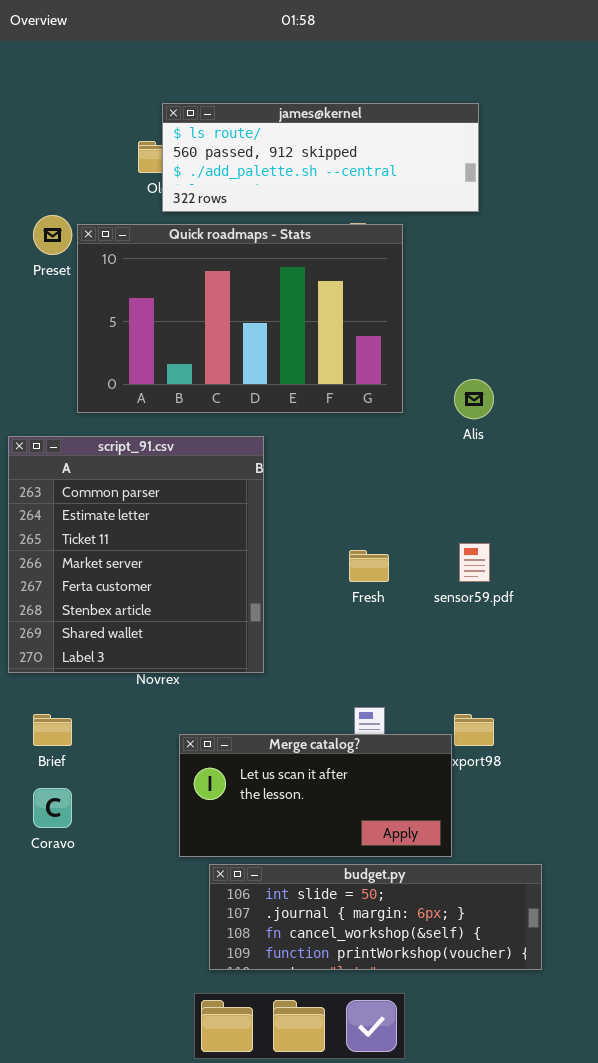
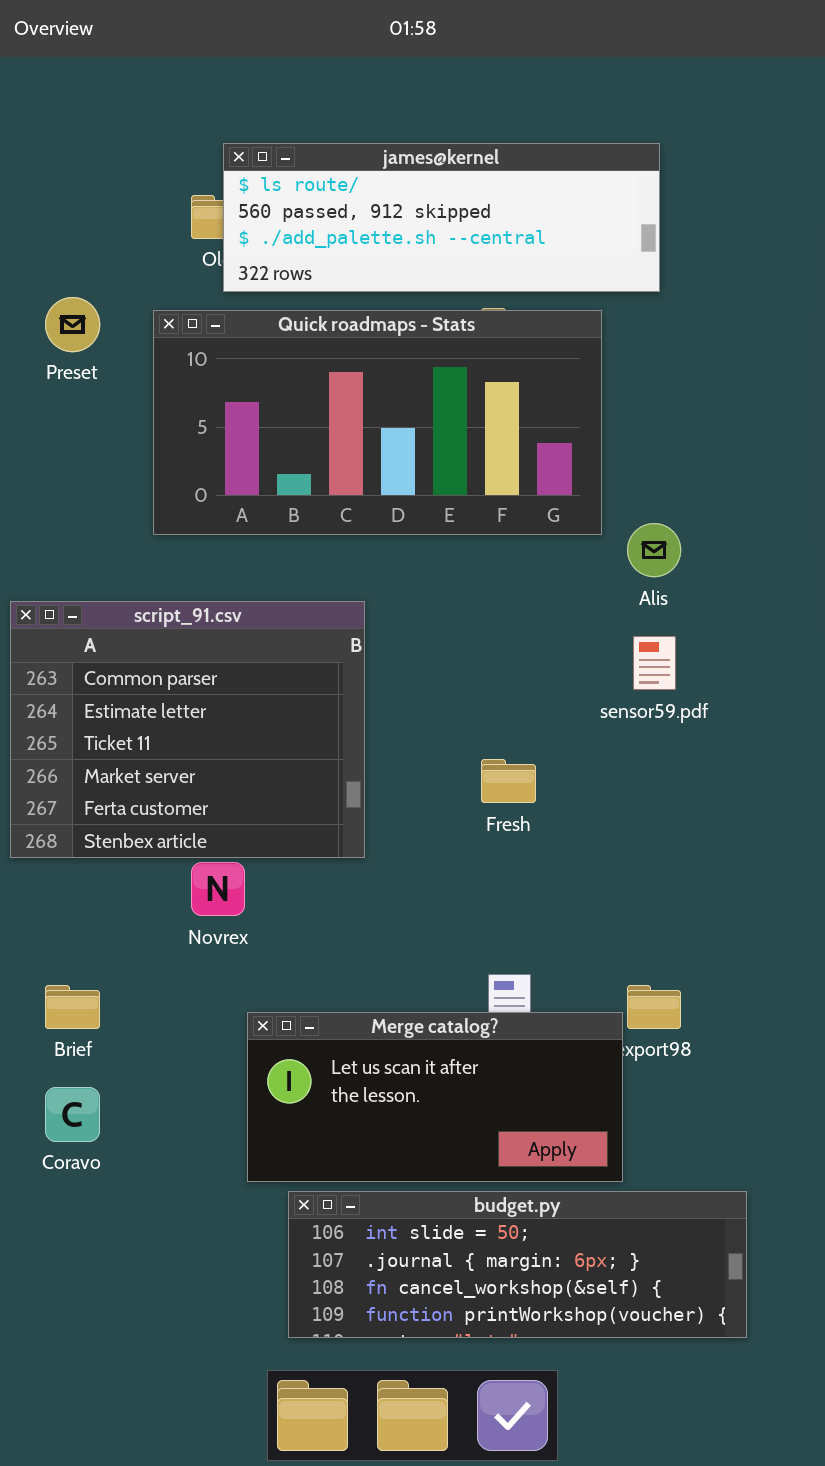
Quick roadmaps - Stats: [77,224,403,413] -> [153,310,602,535], moved, resized
script_91.csv: [8,436,264,673] -> [10,601,365,858], resized
sensor59.pdf: [459,543,490,582] -> [633,636,676,690], moved

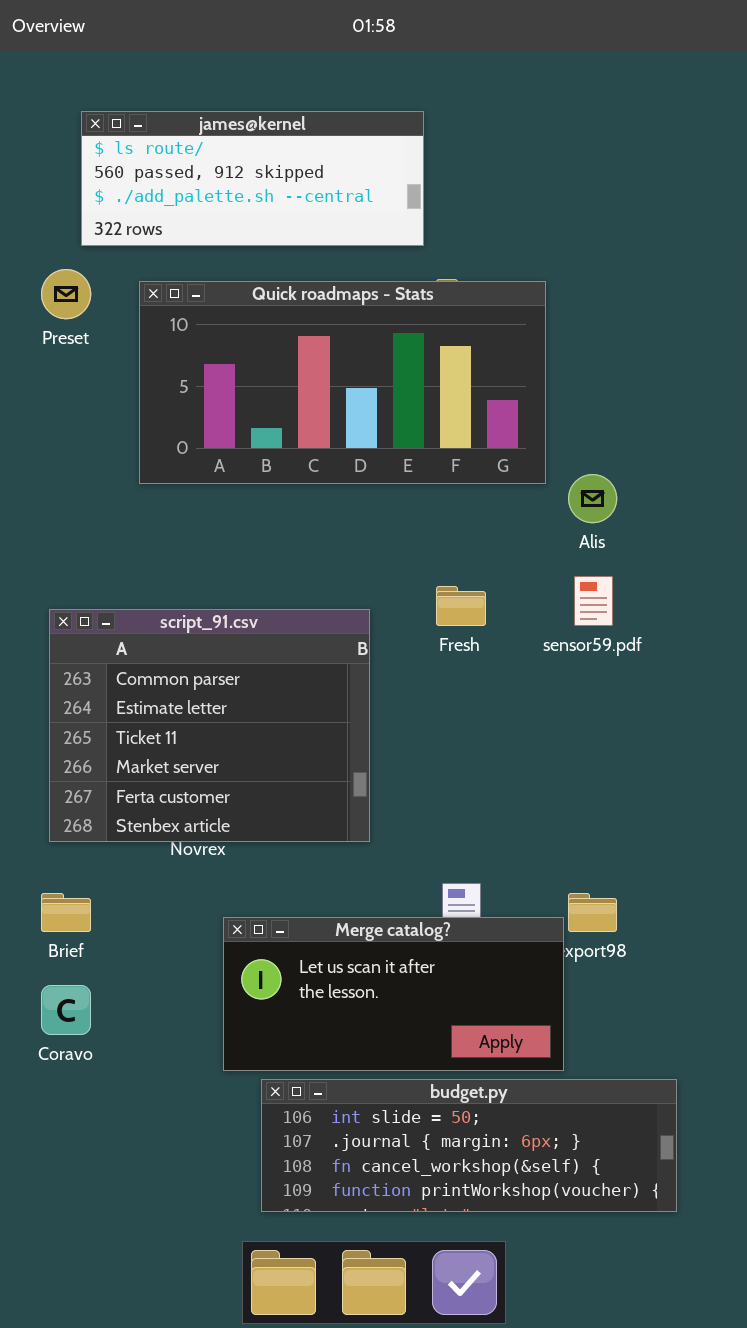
james@kernel: [223,143,660,292] -> [81,111,424,246], moved, resized
script_91.csv: [10,601,365,858] -> [49,609,370,842], moved
Fresh: [481,759,536,803] -> [436,586,486,626], moved

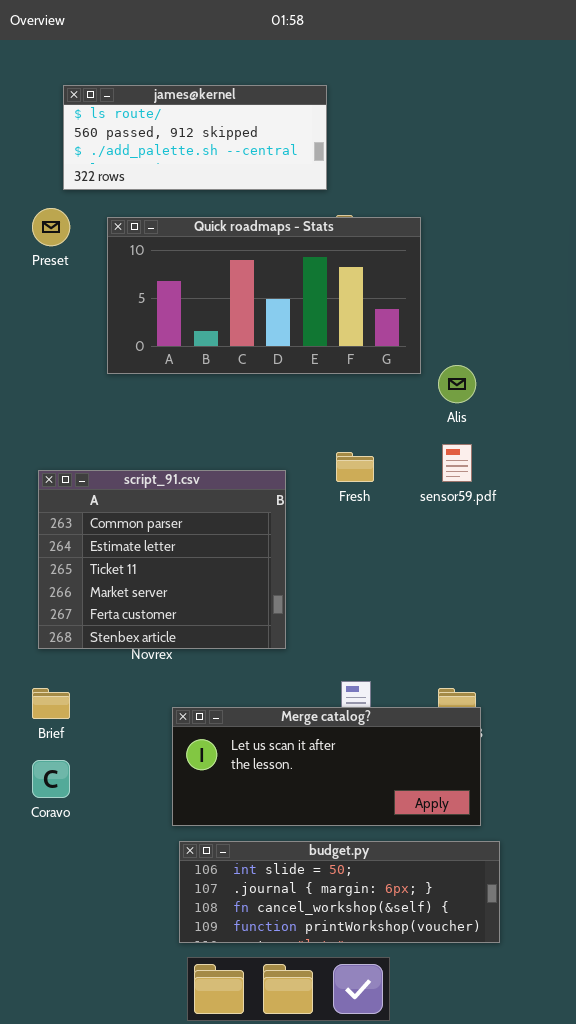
Merge catalog?: [223,917,564,1071] -> [172,707,481,826], resized
budget.py: [261,1079,677,1212] -> [179,841,500,943], moved

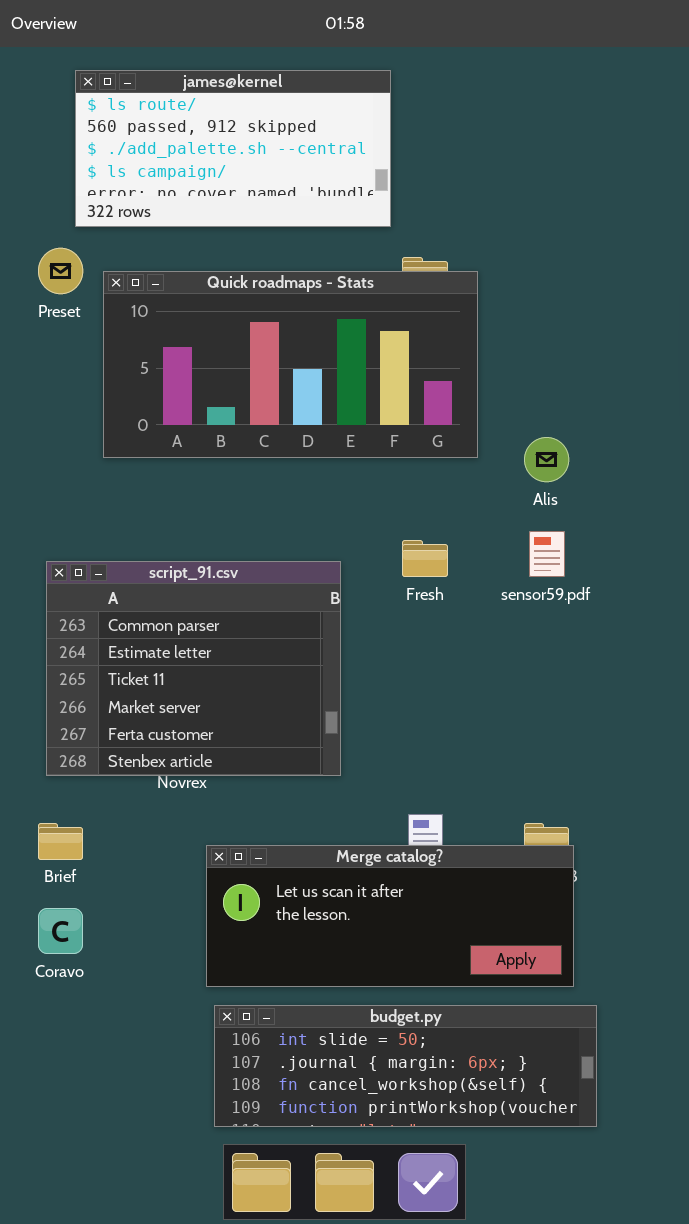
james@kernel: [63,85,327,190] -> [75,70,391,227], resized
Quick roadmaps - Stats: [107,217,421,374] -> [103,271,478,458], moved

